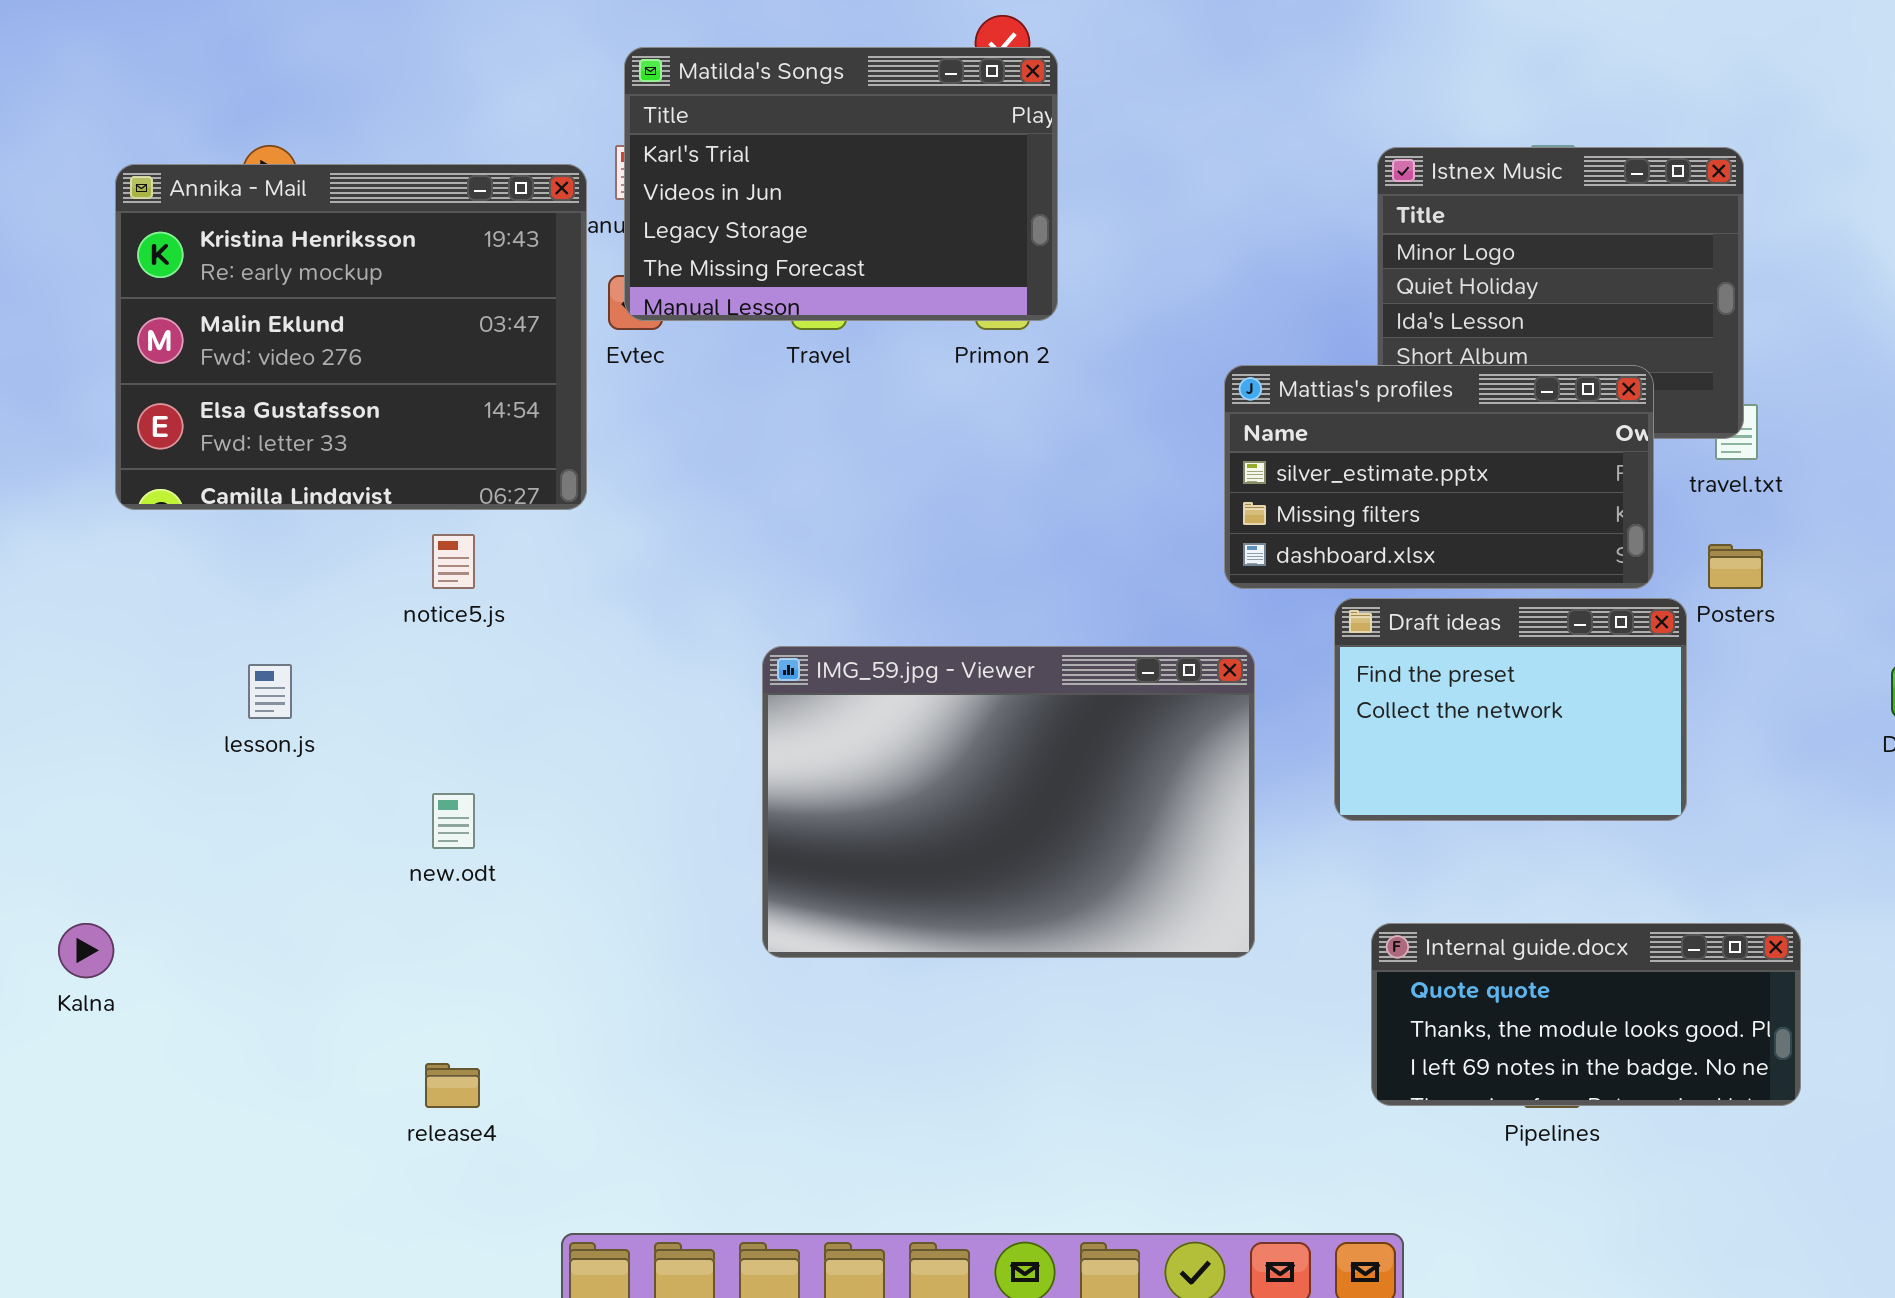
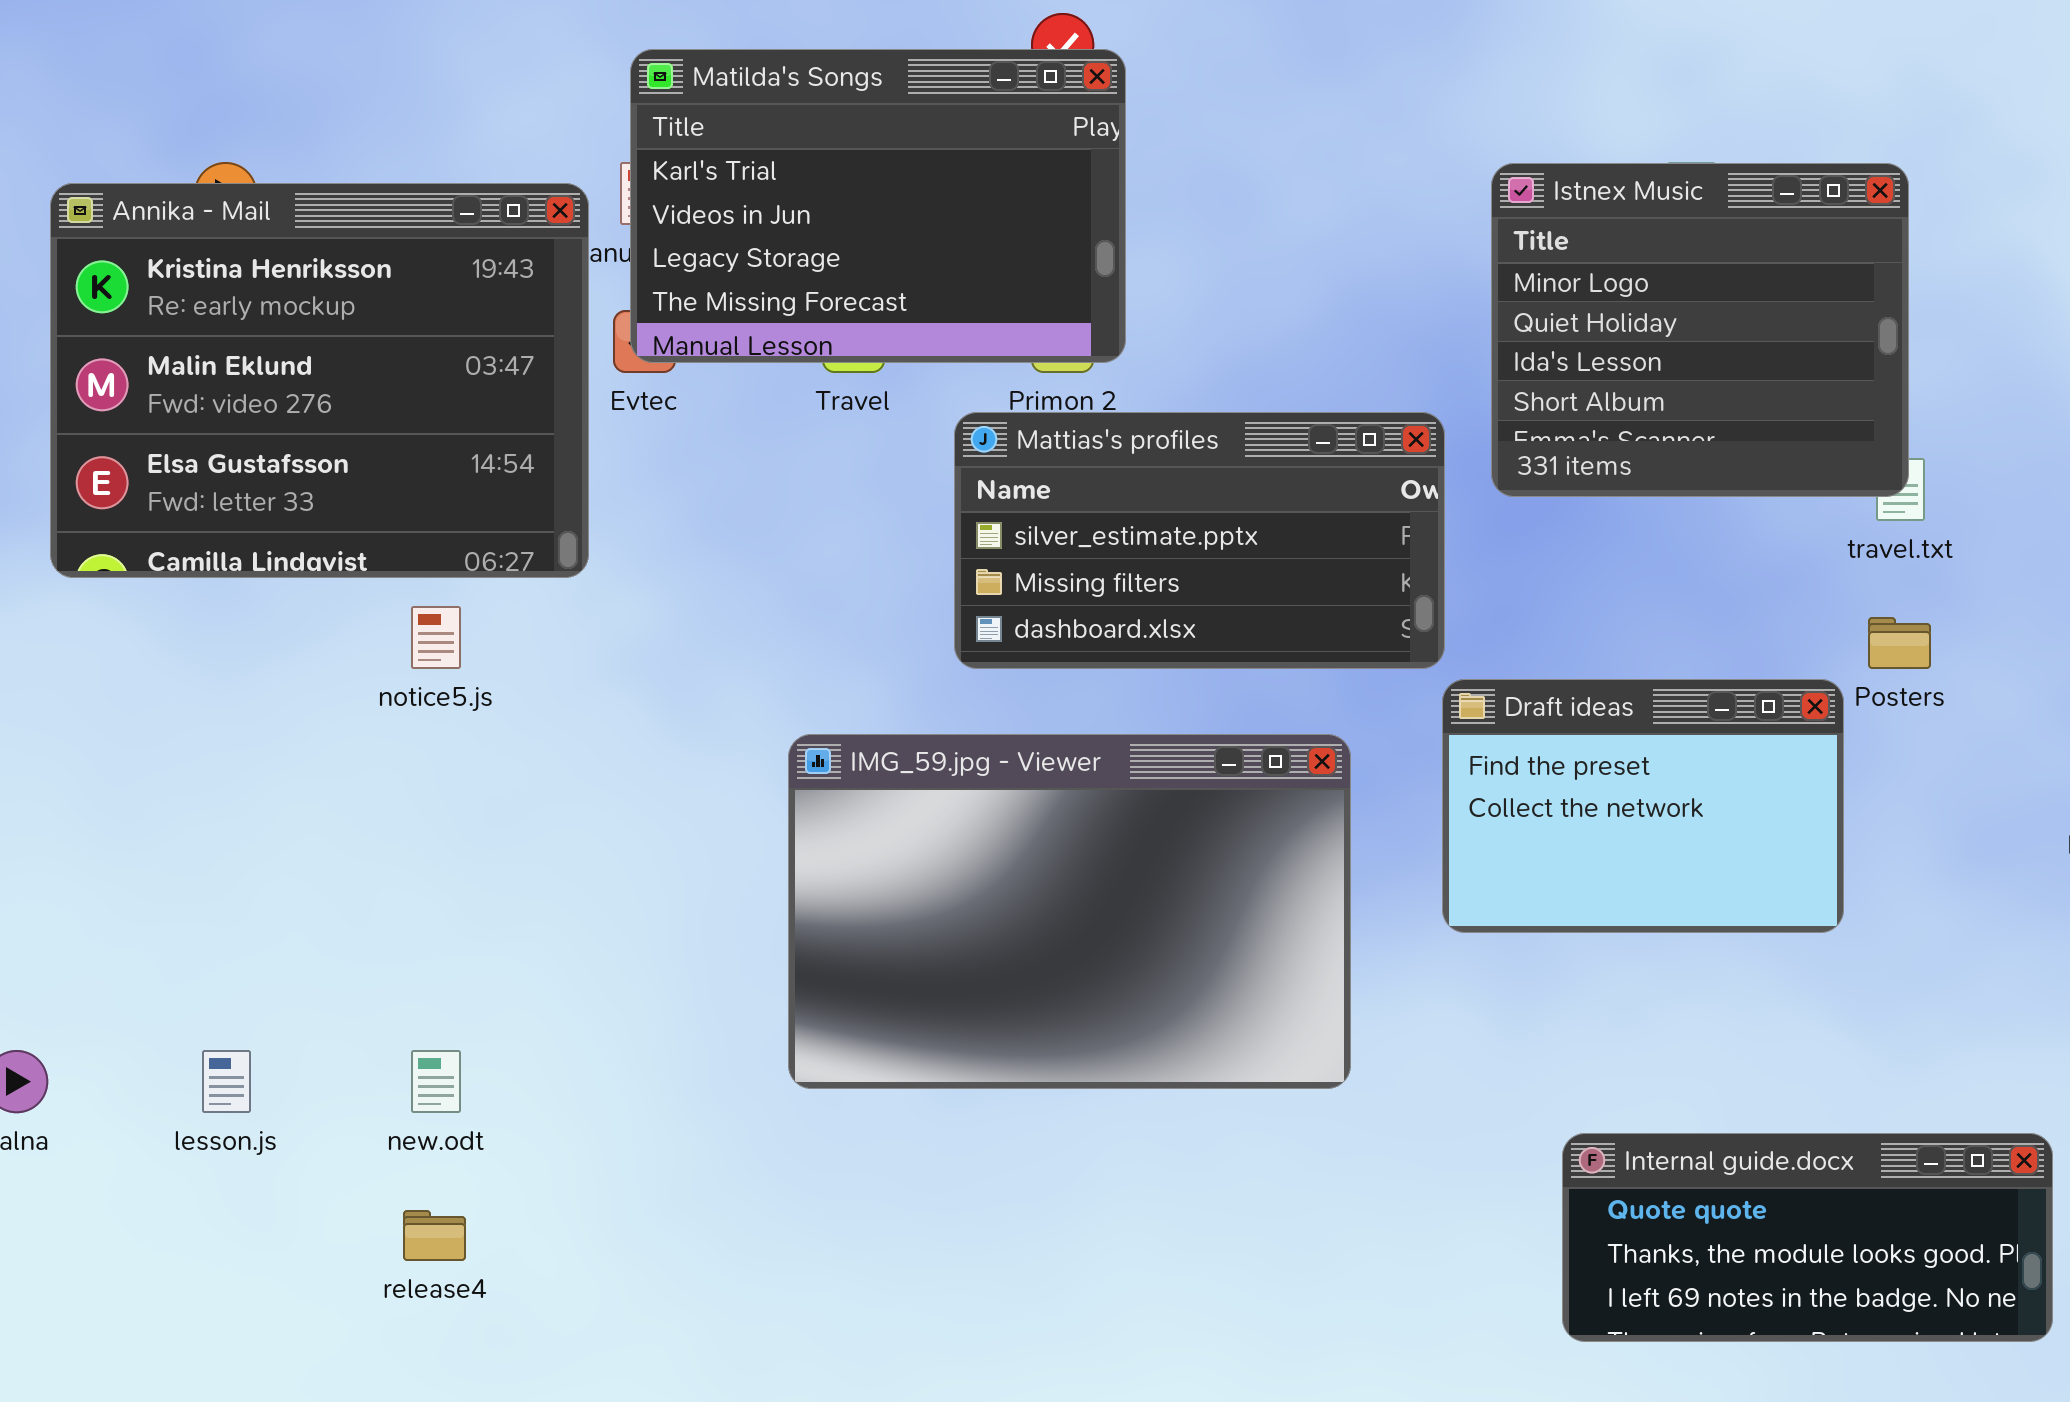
Mattias's profiles: [1224,365,1654,589] -> [954,412,1445,669], moved
lesson.js: [248,664,292,719] -> [202,1050,251,1113], moved
new.odt: [432,793,475,849] -> [411,1050,461,1113], moved
Internal guide.docx: [1371,923,1801,1106] -> [1562,1133,2053,1342], moved

